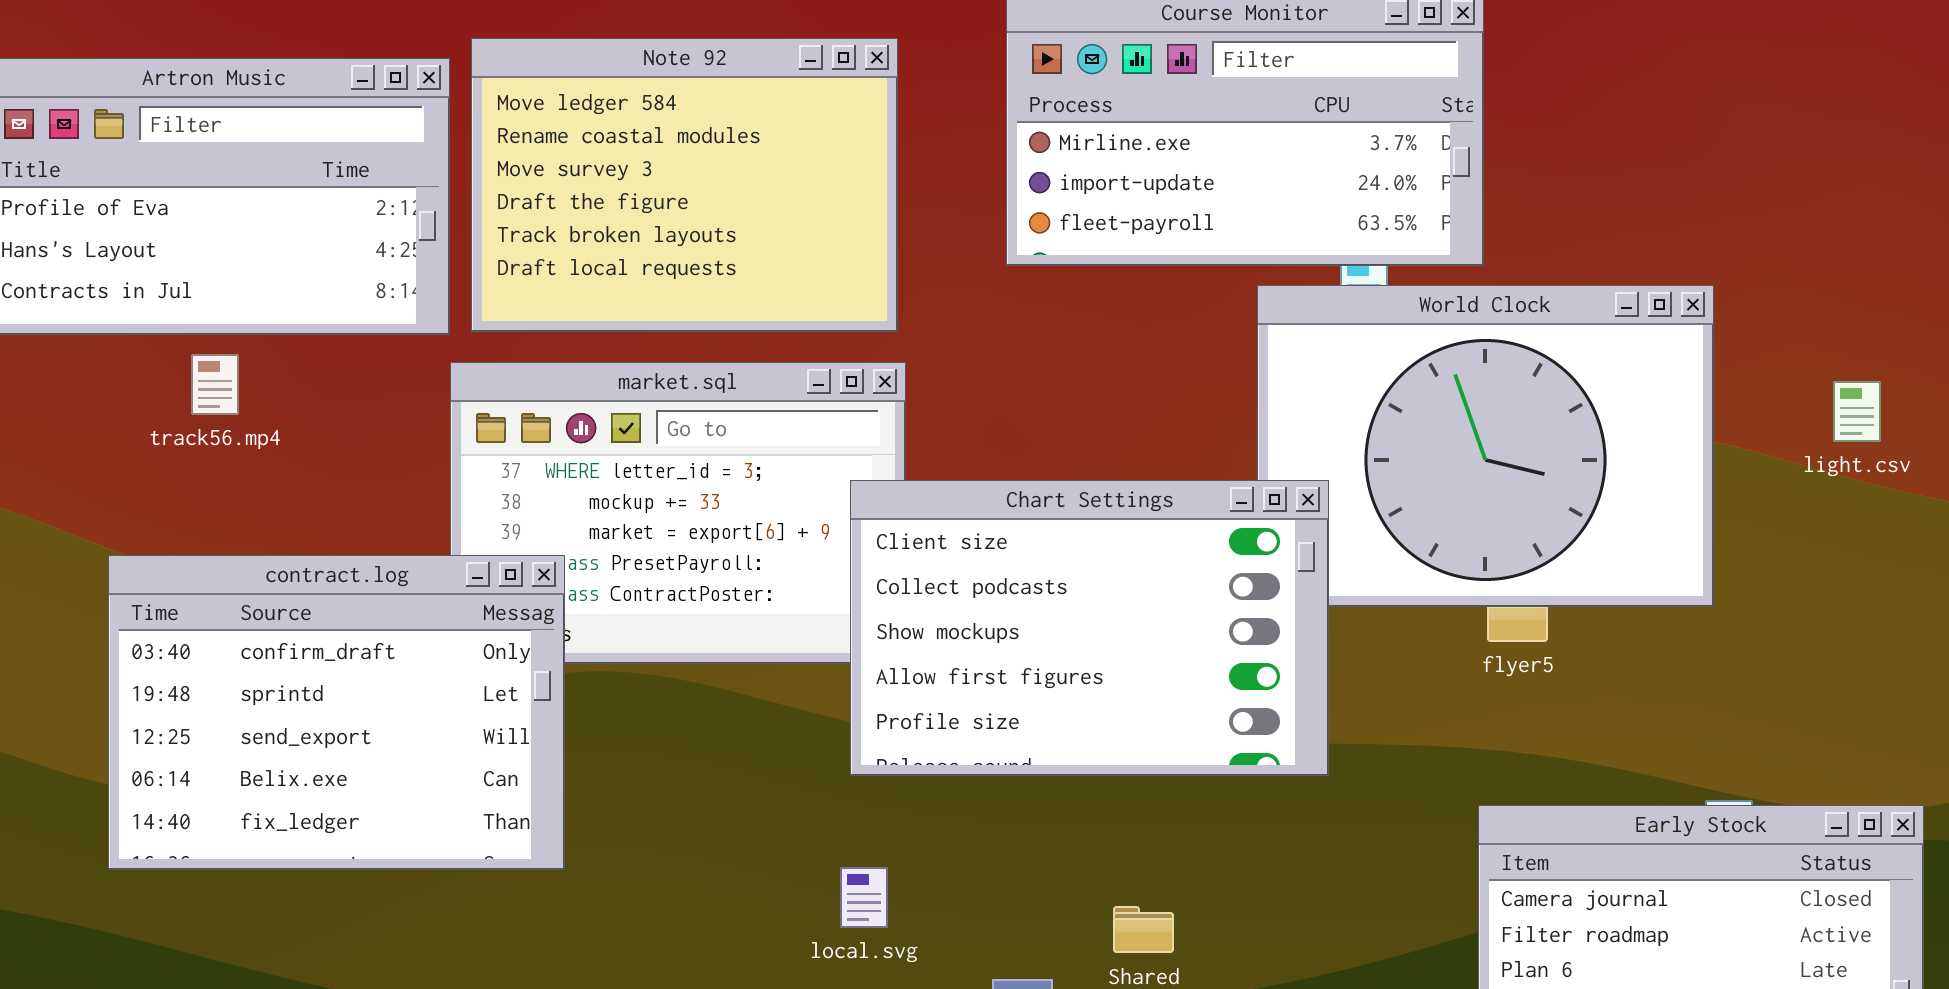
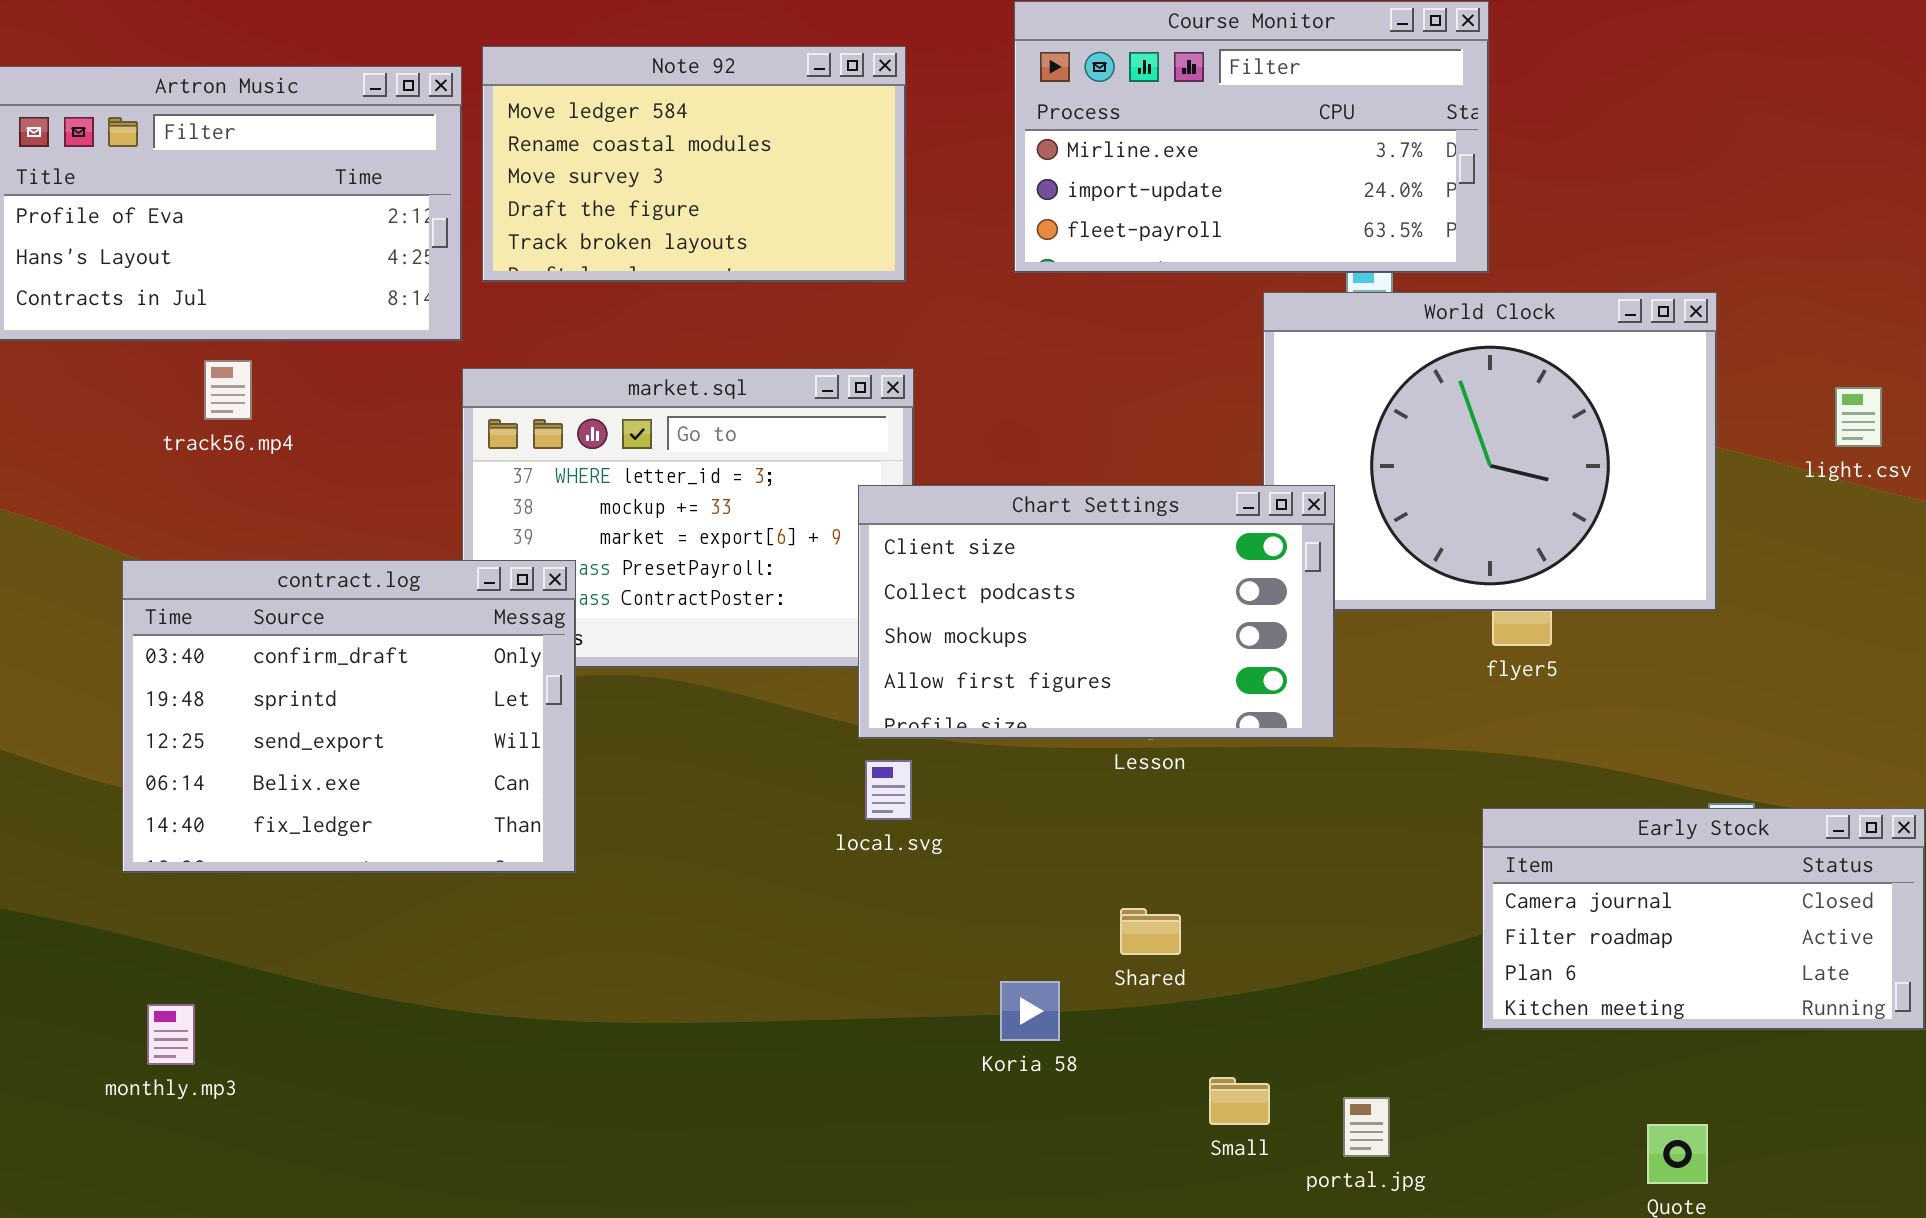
Note 92: [471,38,898,332] -> [482,46,906,282], resized
Chart Settings: [850,480,1329,776] -> [858,485,1335,739], resized
local.svg: [840,867,888,928] -> [865,760,912,820], moved

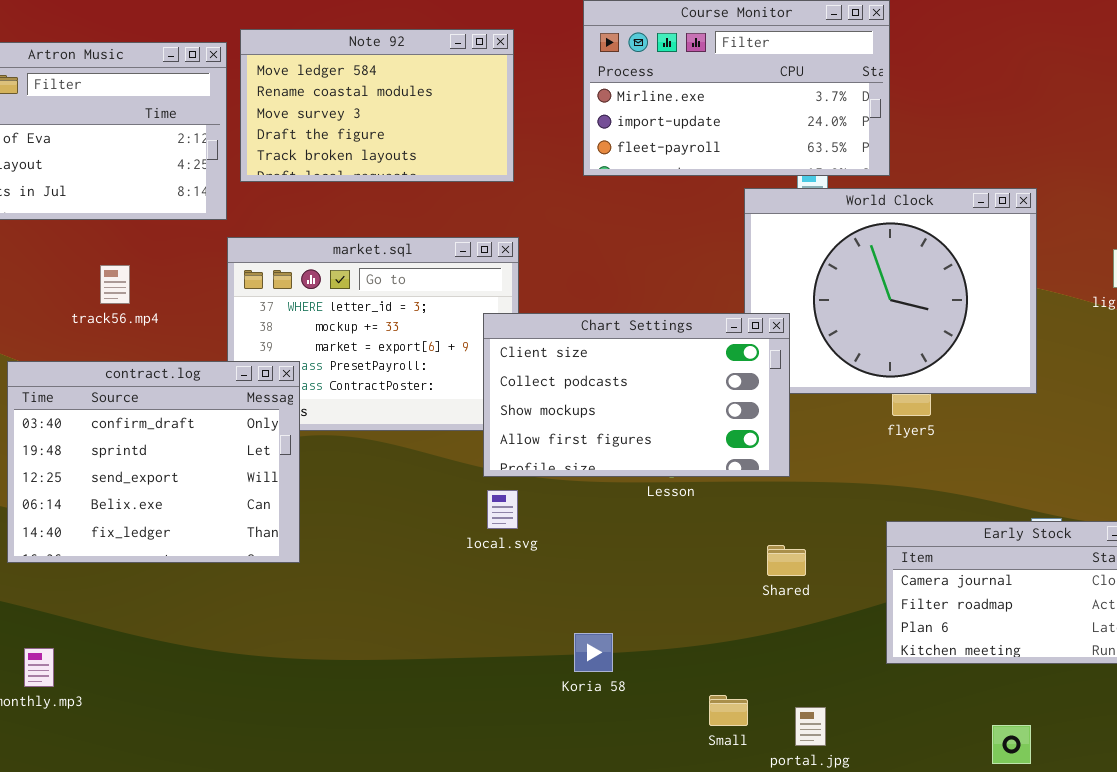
track56.mp4: [204,360,252,420] -> [100,265,130,304], moved
Shared: [1120,908,1181,955] -> [767,545,806,576], moved

